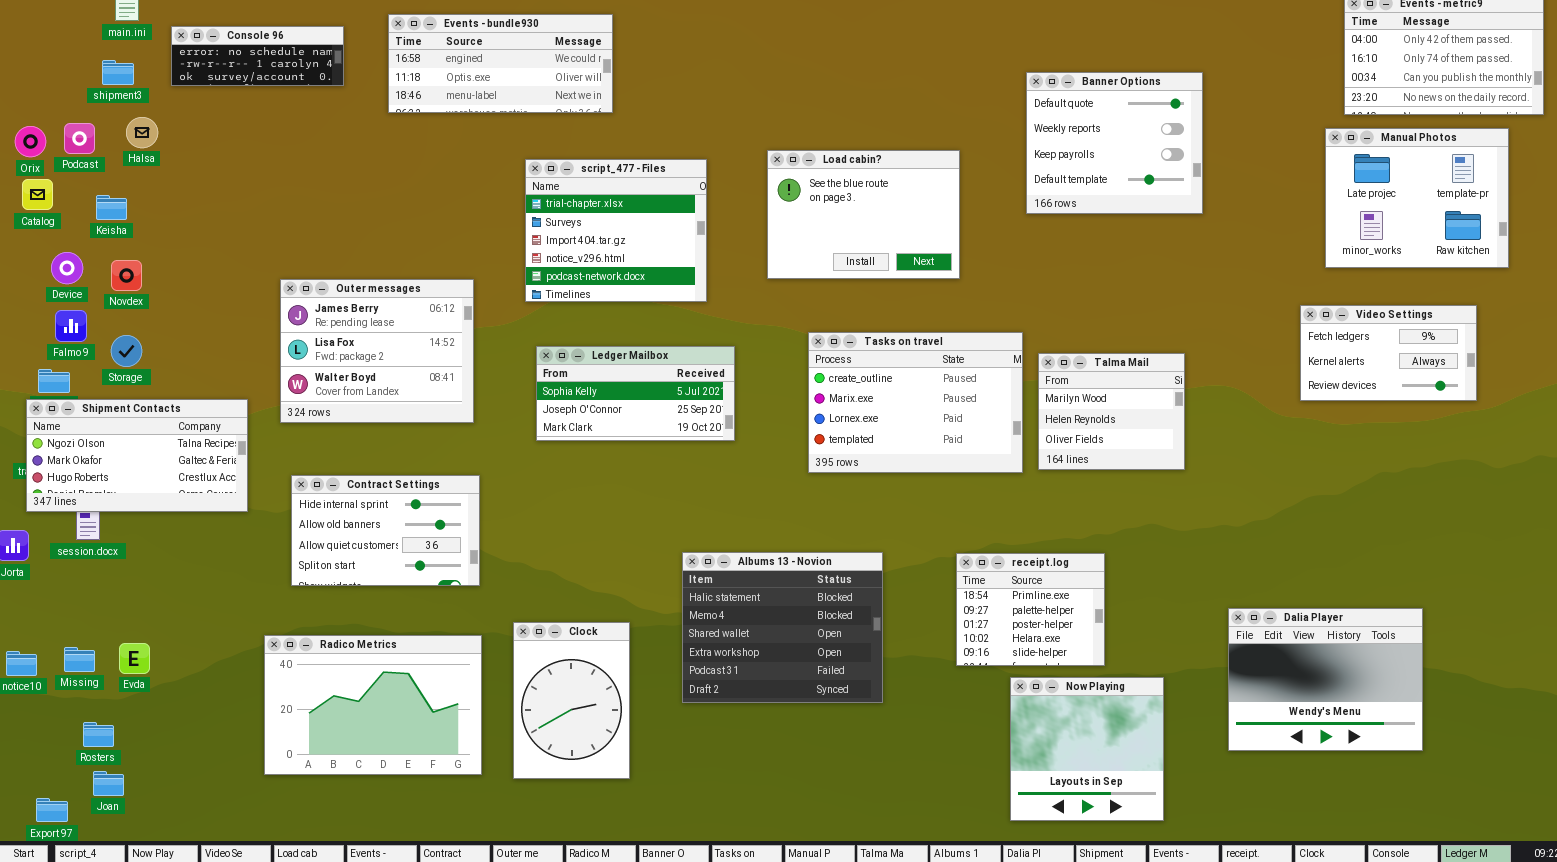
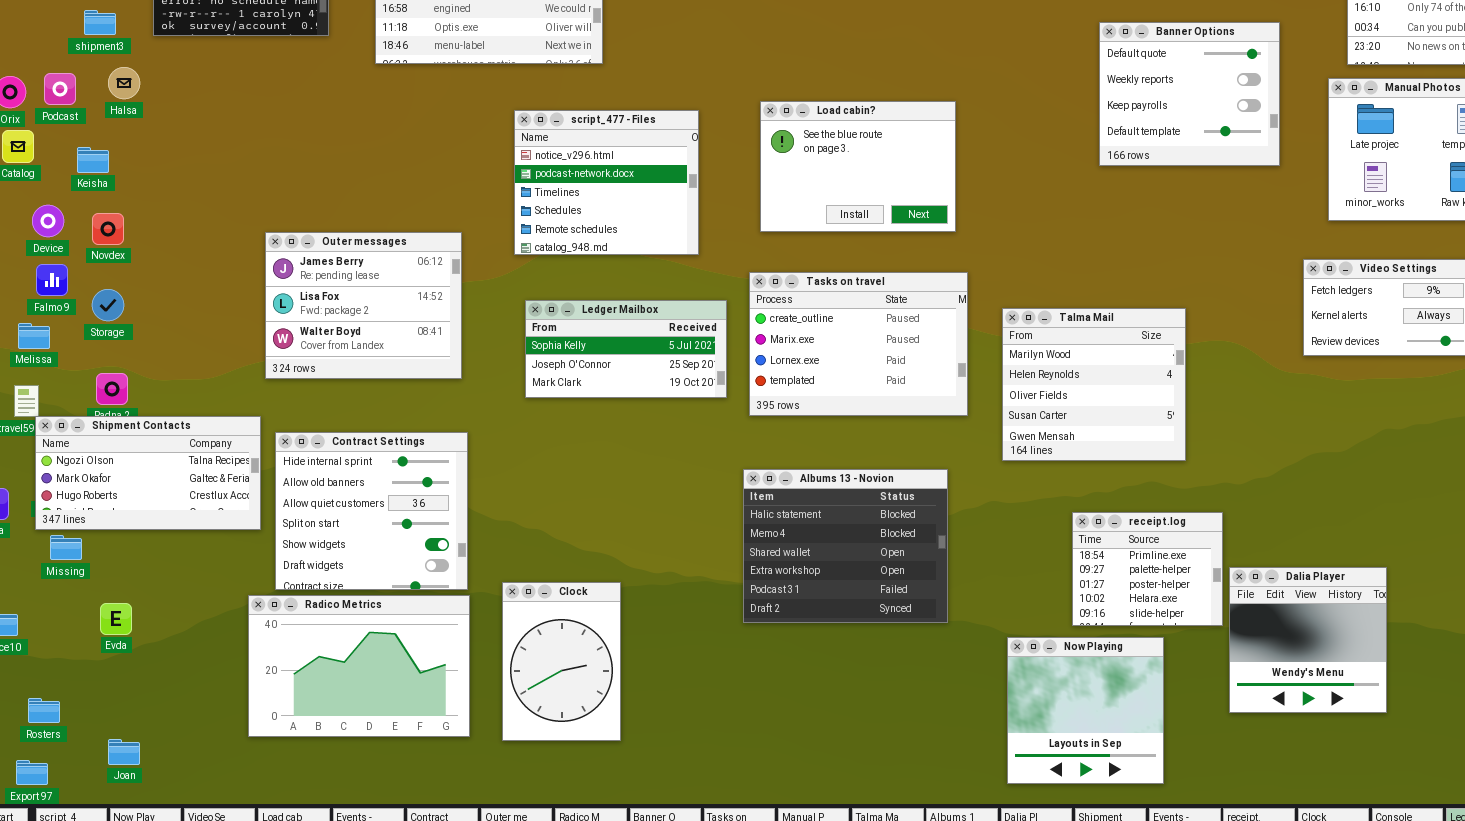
Banner Options: [1026,72,1203,214] -> [1099,22,1280,166], moved
script_477 - Files: [525,159,707,302] -> [514,110,699,255], scrolled down 3 rows
Tasks on travel: [808,332,1023,473] -> [749,272,968,416], moved
Talma Mail: [1038,353,1185,470] -> [1002,308,1186,461], resized
Shipment Contacts: [26,399,248,512] -> [35,416,261,530], moved
Contract Settings: [291,475,480,586] -> [275,432,468,590], resized
Albums 13 - Novion: [682,552,883,703] -> [743,469,948,623], moved
receipt.log: [956,553,1105,666] -> [1072,512,1223,626], moved
Dalia Player: [1228,608,1423,751] -> [1229,567,1387,713], resized
Missing: [64,647,95,672] -> [50,535,82,560], moved
Rosters: [83,722,114,747] -> [28,698,60,723], moved
Joan: [93,771,124,796] -> [108,739,140,765], moved

